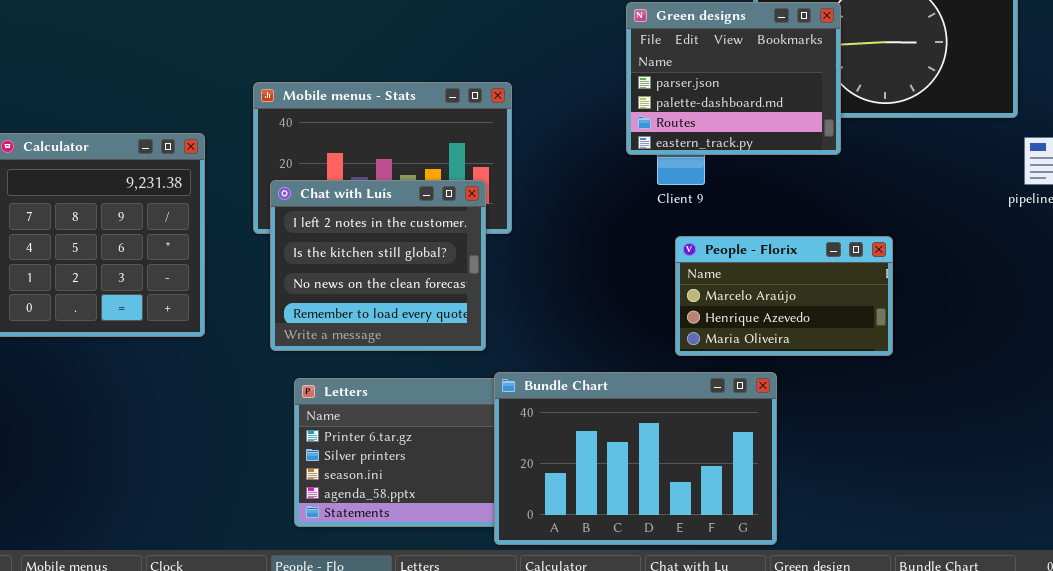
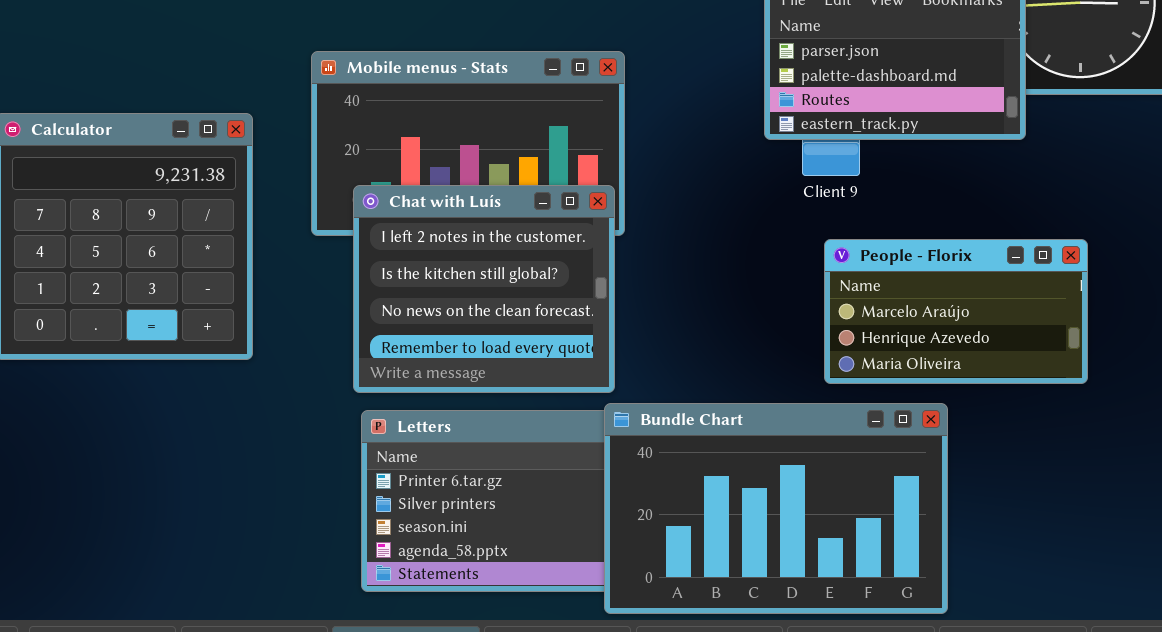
Chat with Luís: [270,180,486,351] -> [353,185,615,393], moved

